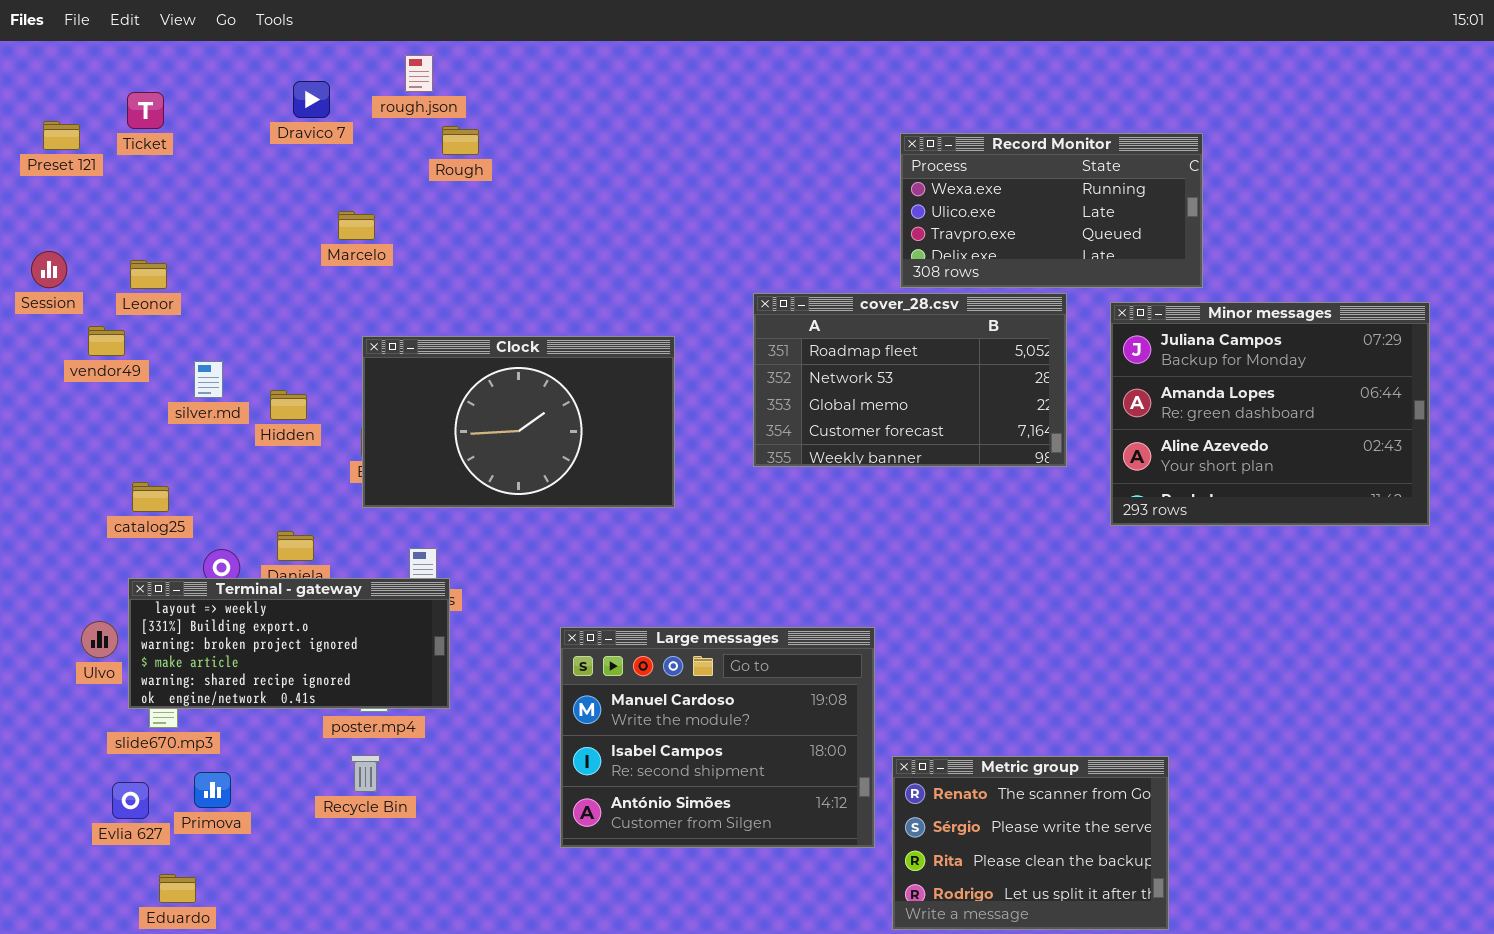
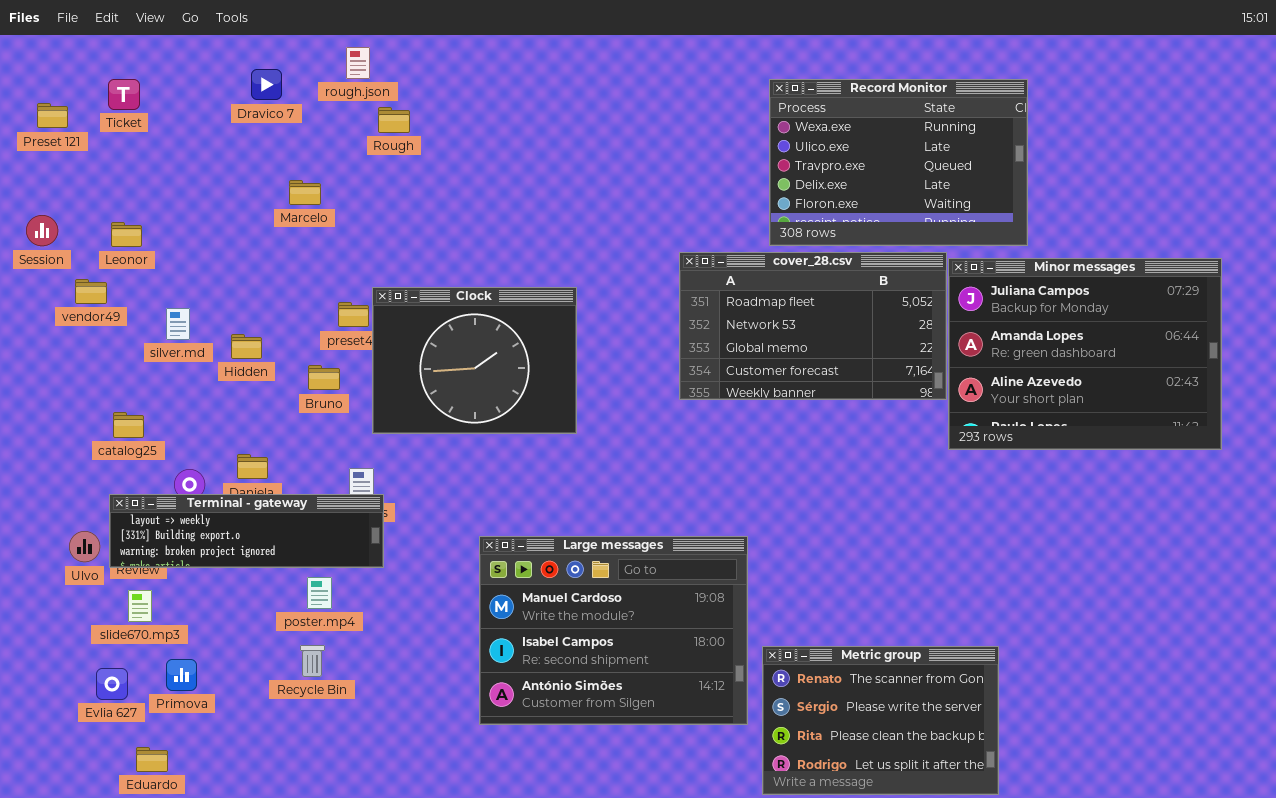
Record Monitor: [900,133,1203,288] -> [769,79,1028,246], resized
cover_28.csv: [753,293,1067,467] -> [679,252,947,400], moved
Clock: [362,336,675,508] -> [372,287,577,434], resized
Terminal - gateway: [128,578,450,709] -> [109,494,384,568], resized

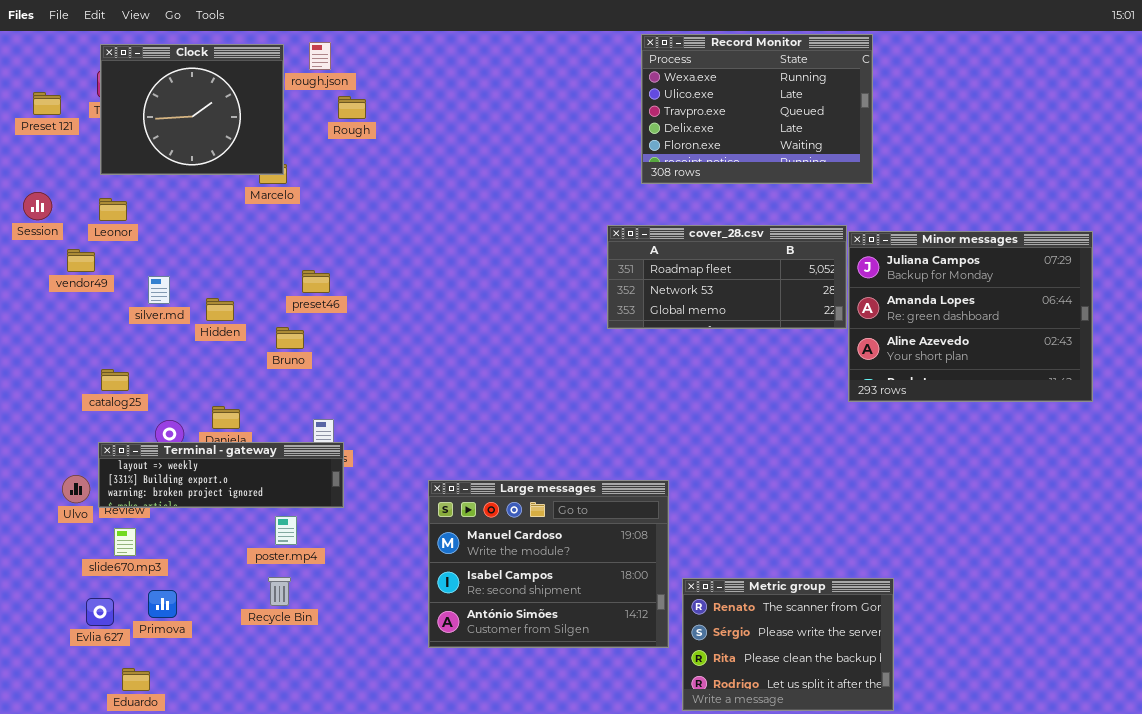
Record Monitor: [769,79,1028,246] -> [641,34,873,184], moved
cover_28.csv: [679,252,947,400] -> [607,225,847,329], resized
Clock: [372,287,577,434] -> [100,44,284,175], moved

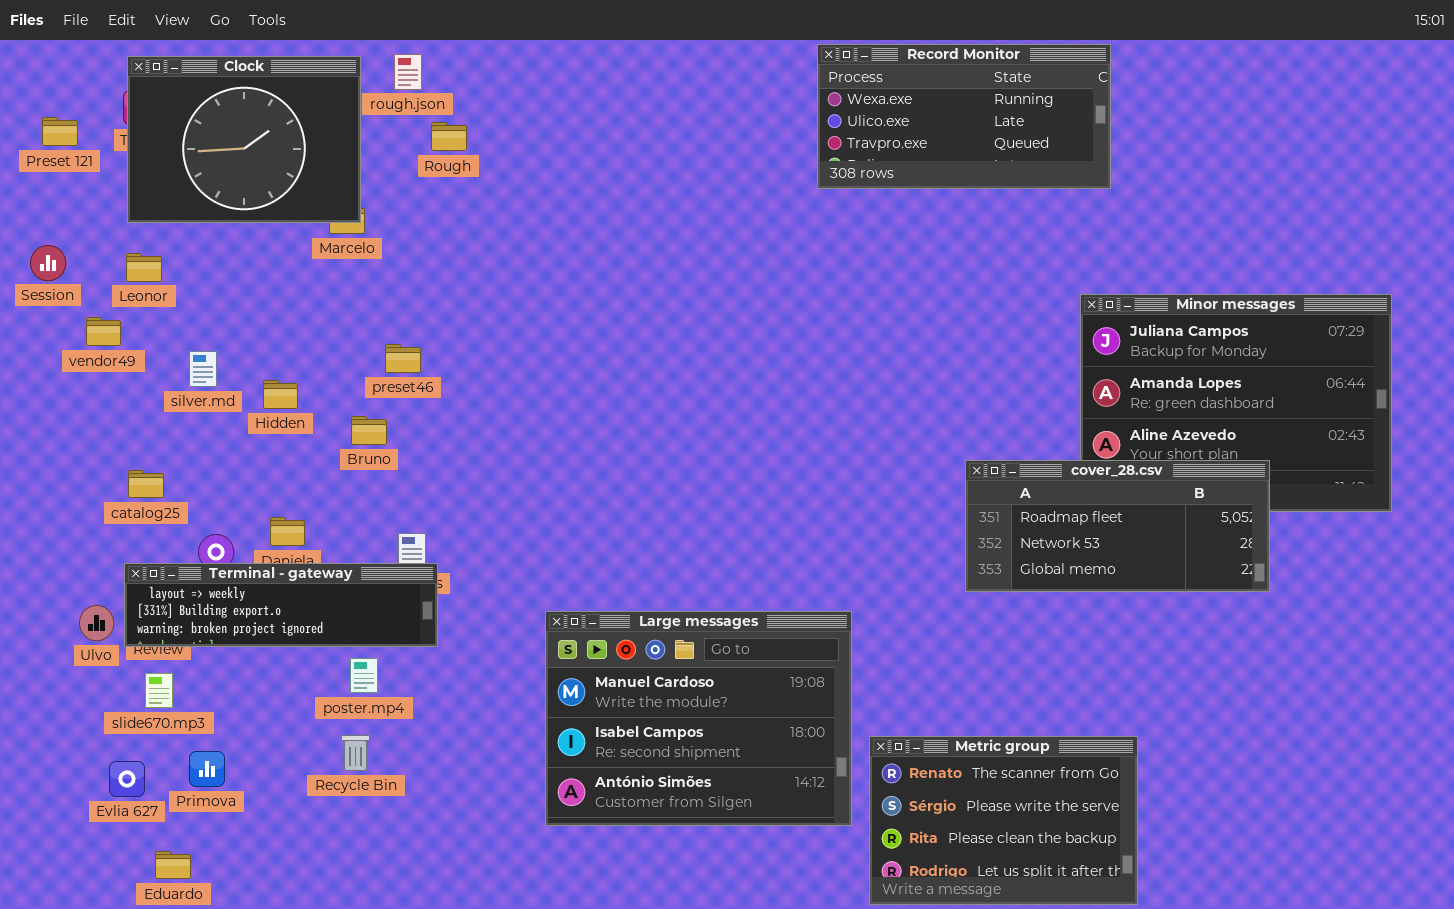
Record Monitor: [641,34,873,184] -> [817,44,1111,189], resized
cover_28.csv: [607,225,847,329] -> [965,460,1270,592], moved

